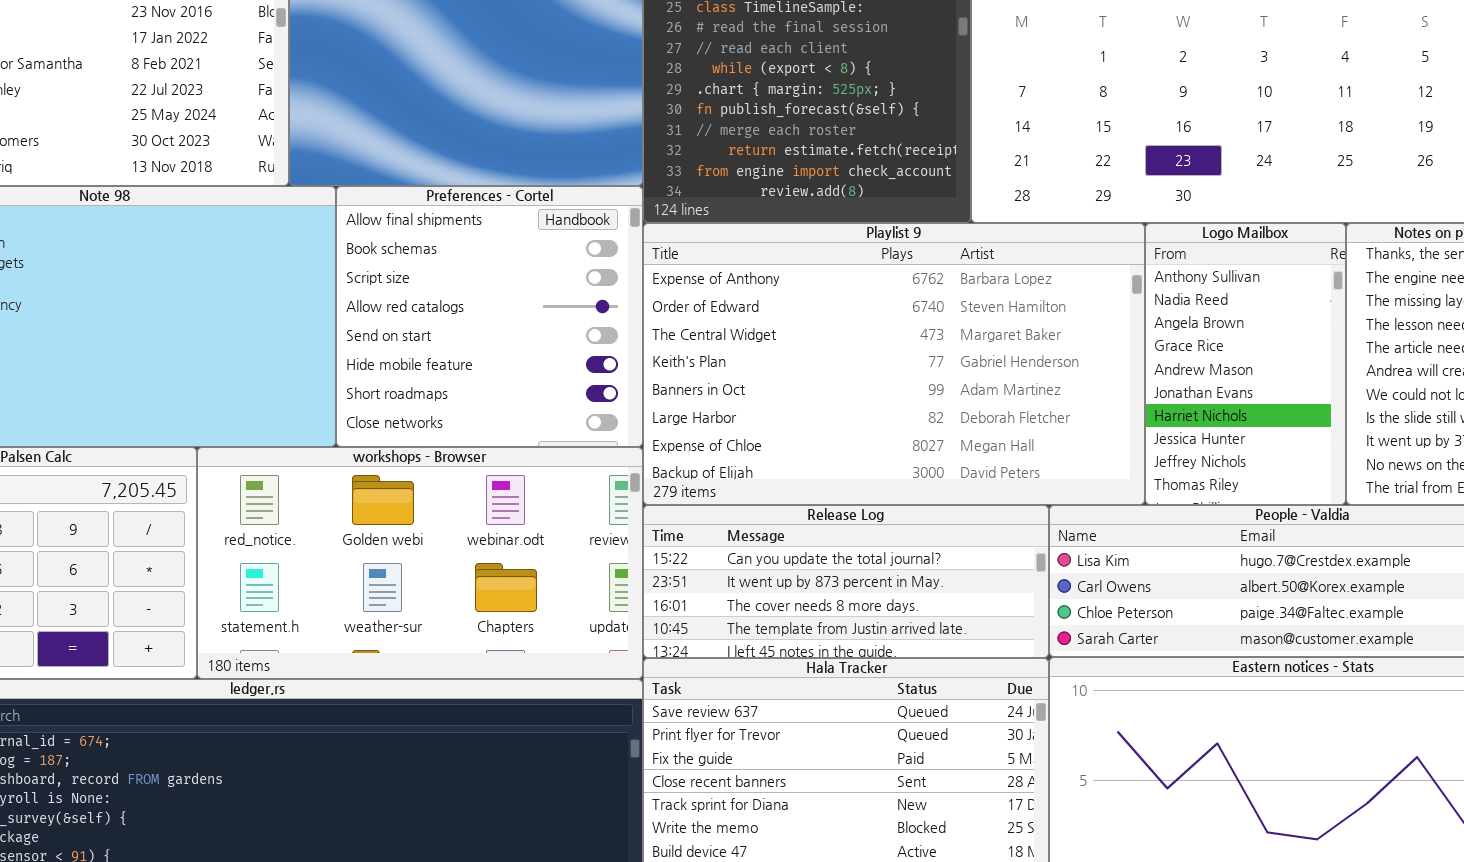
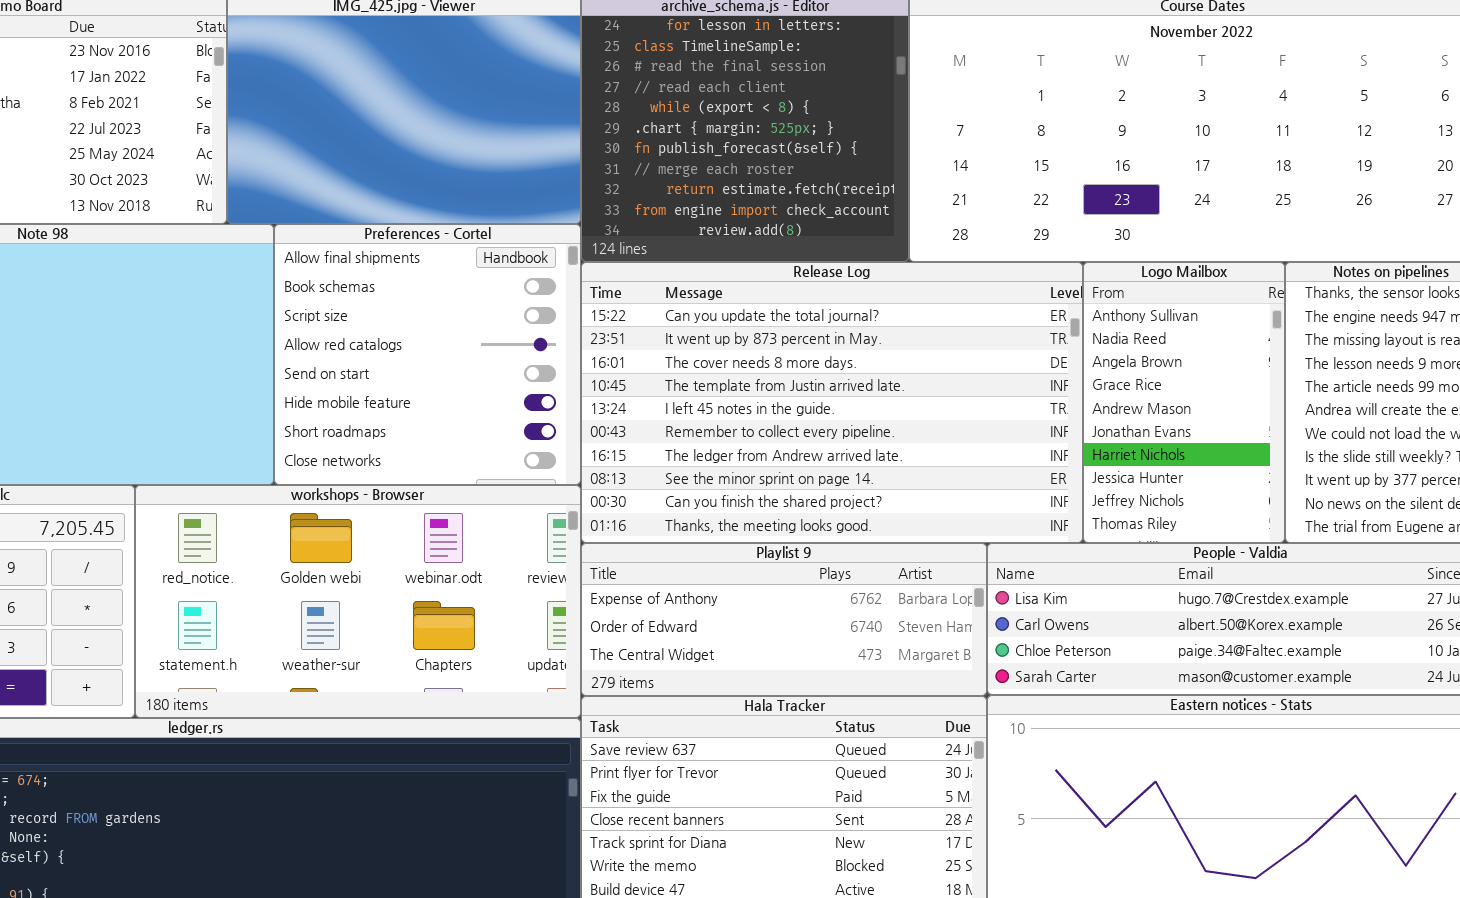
Playlist 9: [643,223,1145,505] -> [581,543,987,696], moved, resized
Release Log: [643,505,1049,658] -> [581,262,1083,543], moved, resized

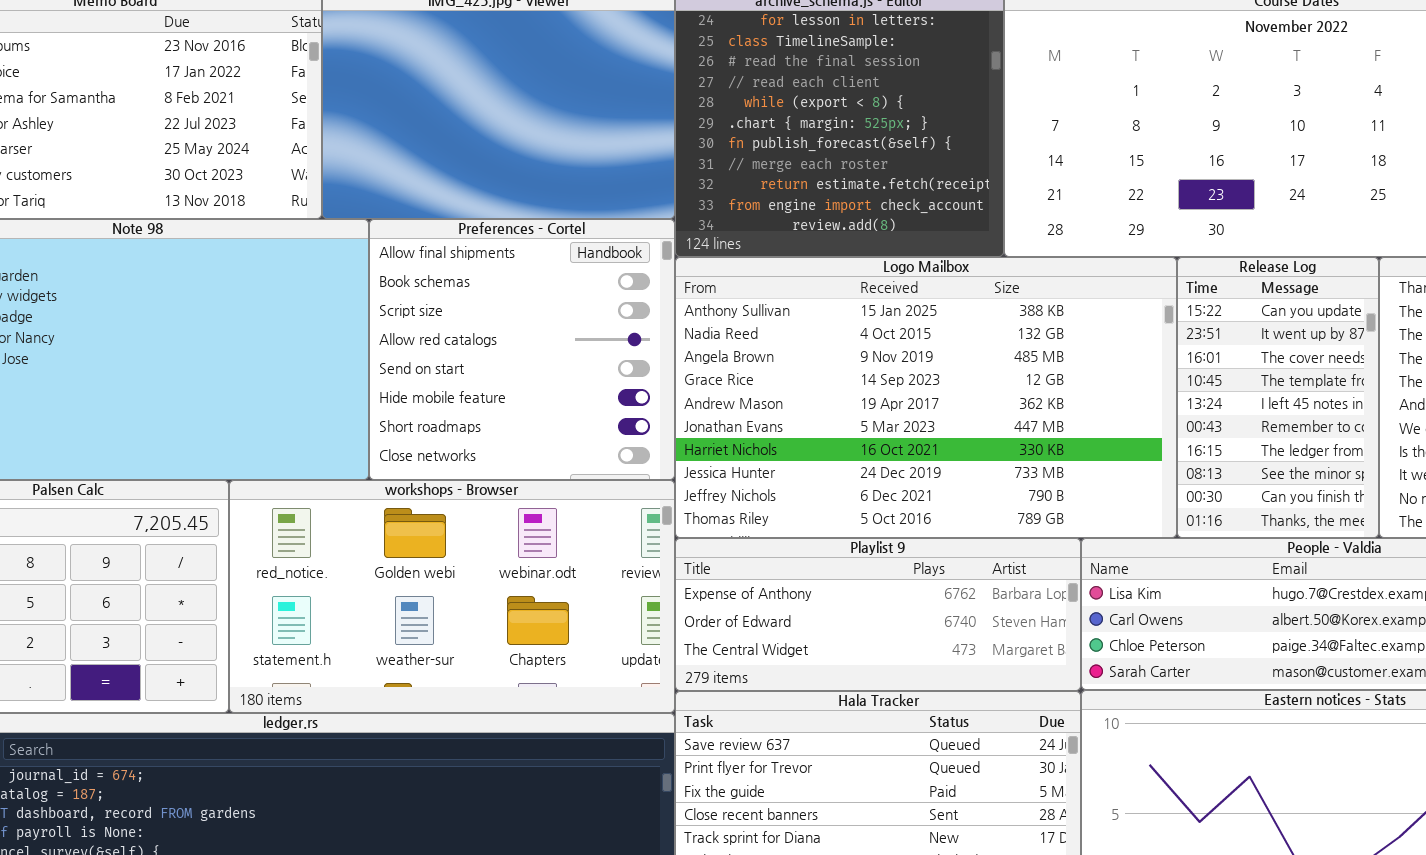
Release Log: [581,262,1083,543] -> [1177,257,1379,538], moved, resized
Logo Mailbox: [1083,262,1285,543] -> [675,257,1177,538], moved, resized

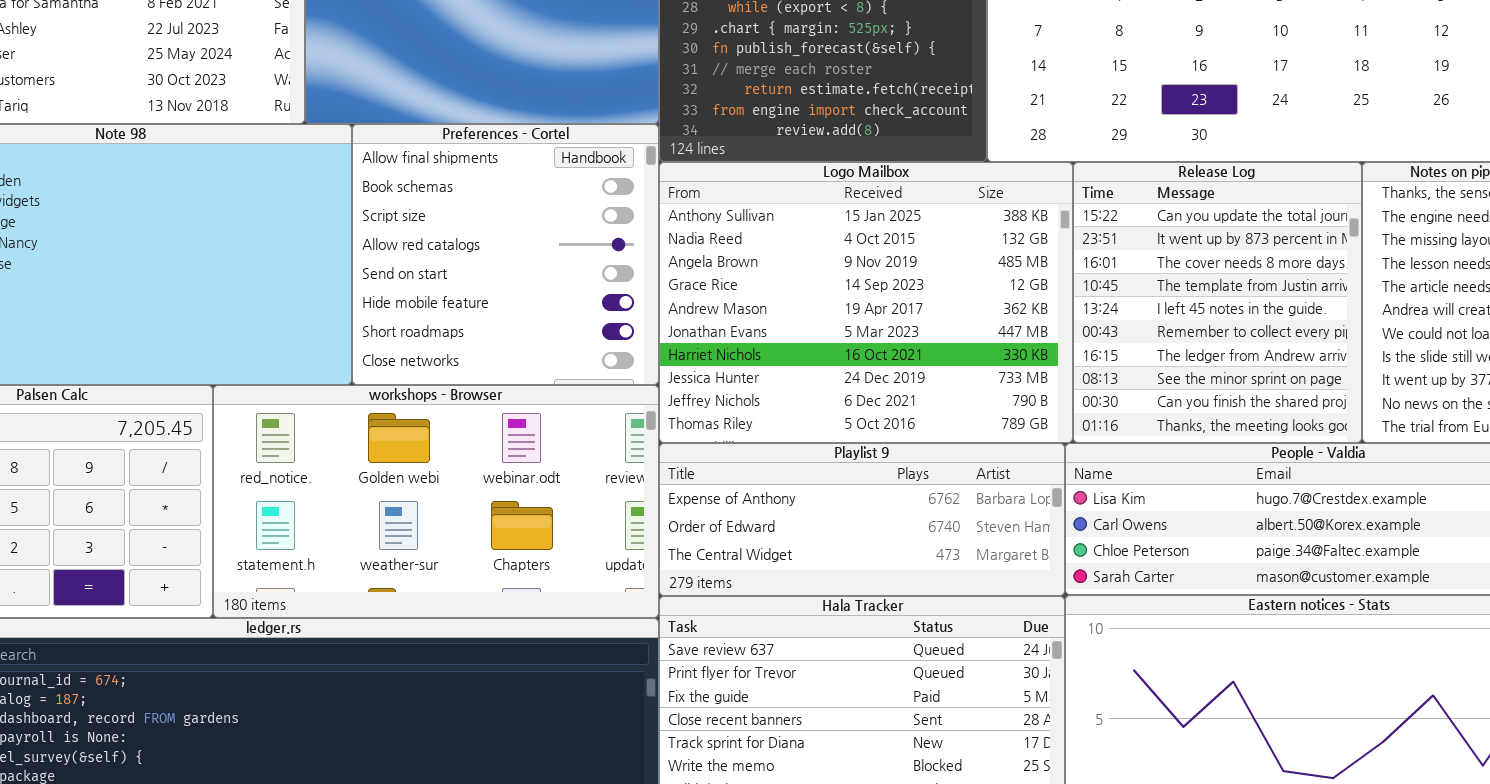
Logo Mailbox: [675,257,1177,538] -> [659,162,1073,443], resized
Release Log: [1177,257,1379,538] -> [1073,162,1362,443], resized

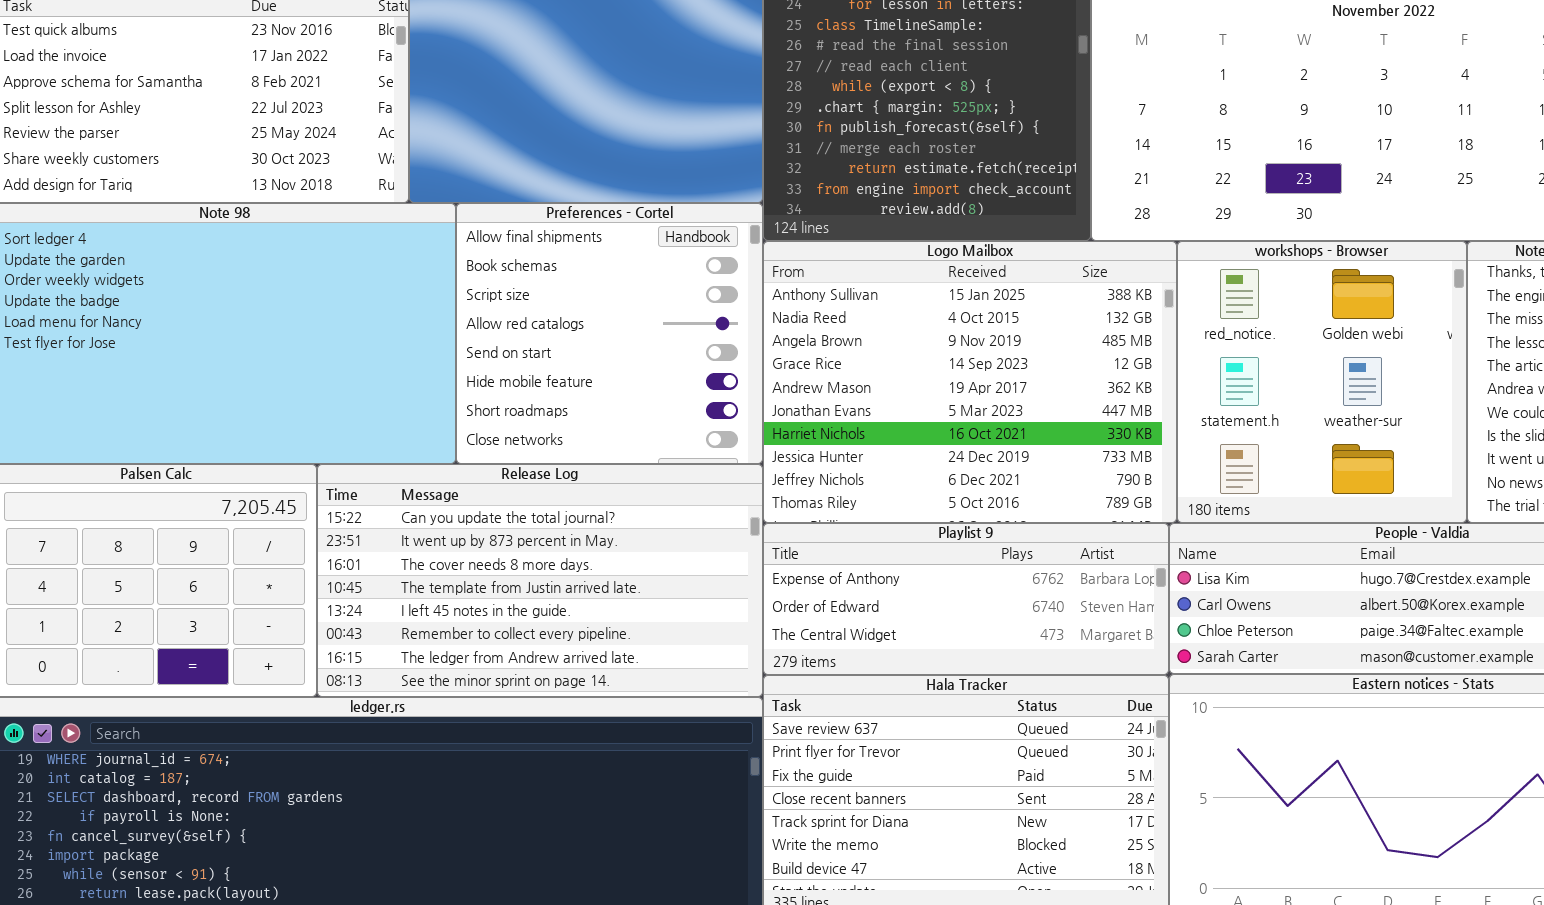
Release Log: [1073,162,1362,443] -> [317,464,763,697], moved, resized
workshops - Browser: [213,385,659,618] -> [1177,241,1467,523], moved, resized

